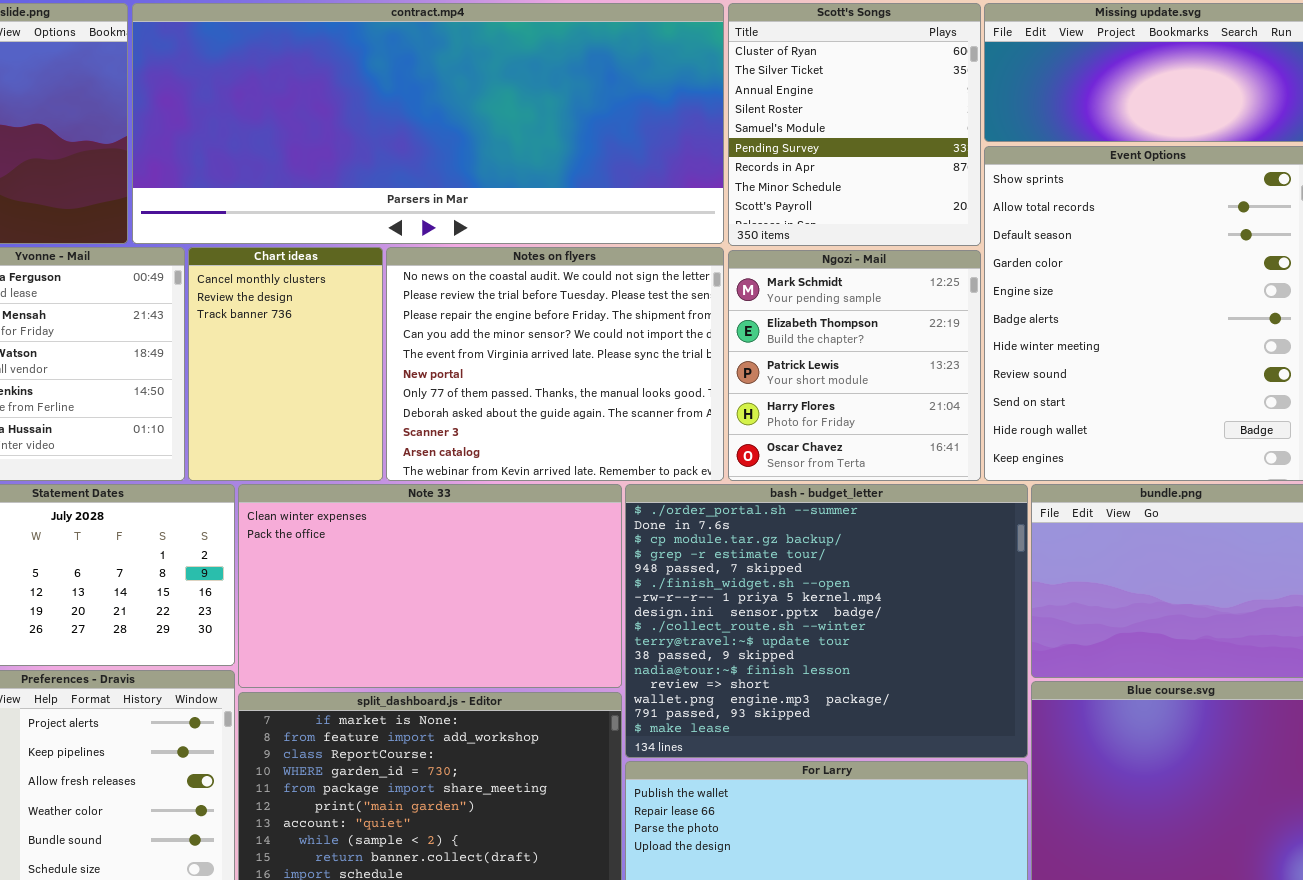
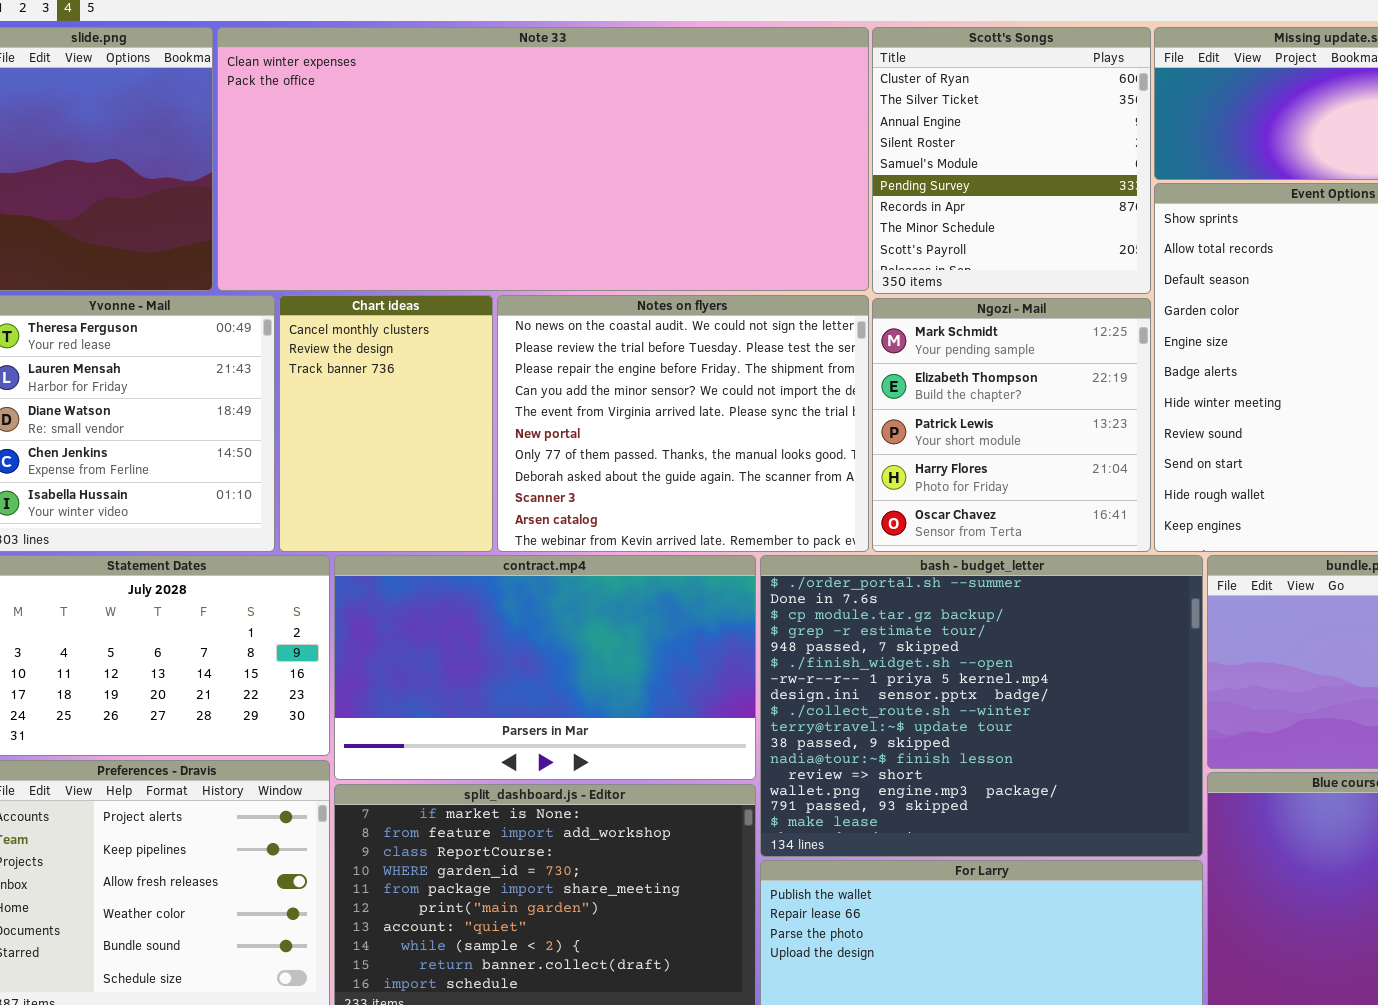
contract.mp4: [132,3,724,244] -> [334,555,756,780], moved, resized
Note 33: [238,484,622,688] -> [217,27,869,291], moved, resized

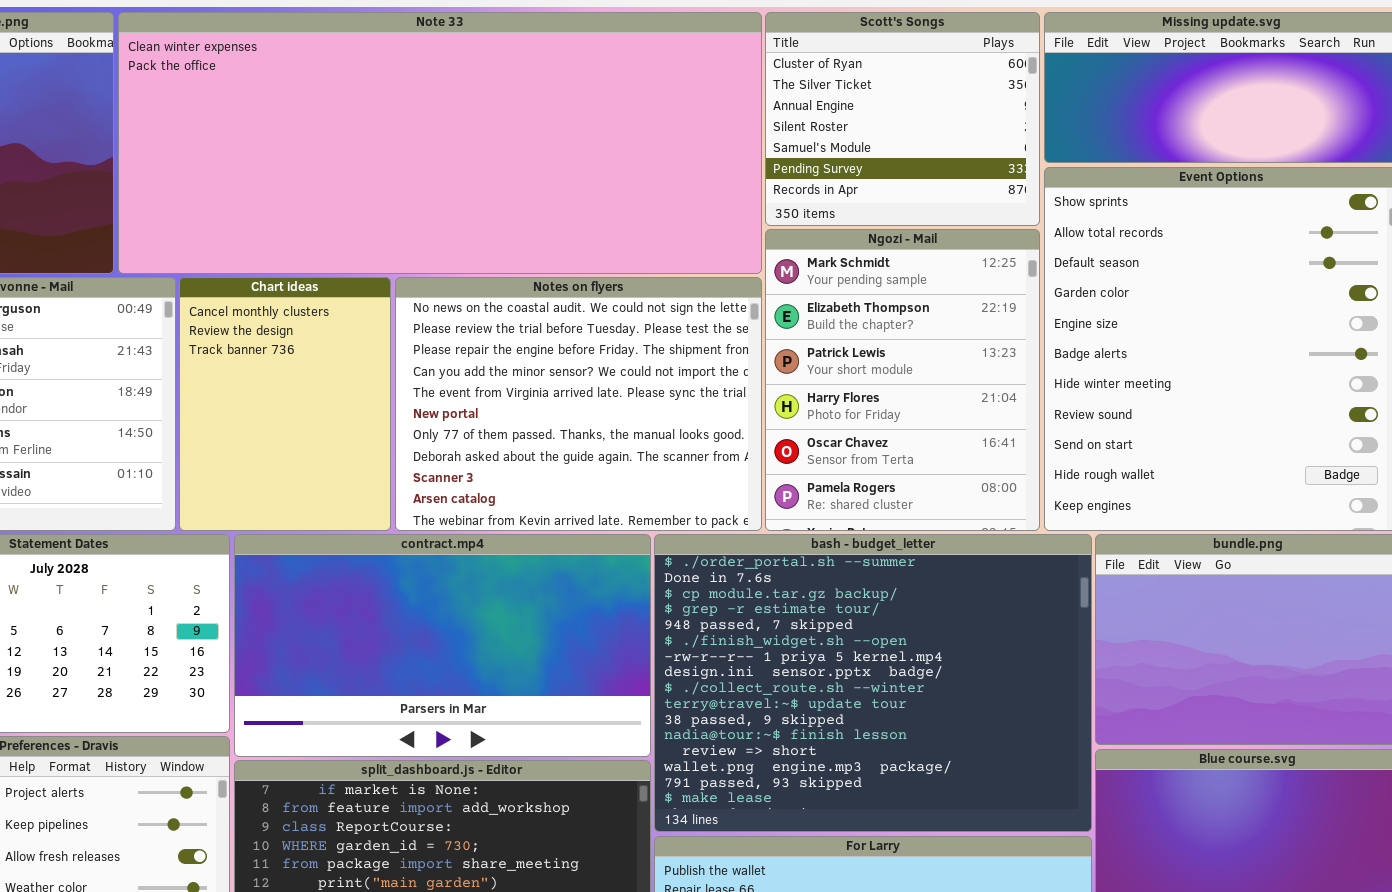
Scott's Songs: [872,27,1151,294] -> [765,12,1040,226], resized
Ngozi - Mail: [872,298,1151,552] -> [765,229,1040,531], resized

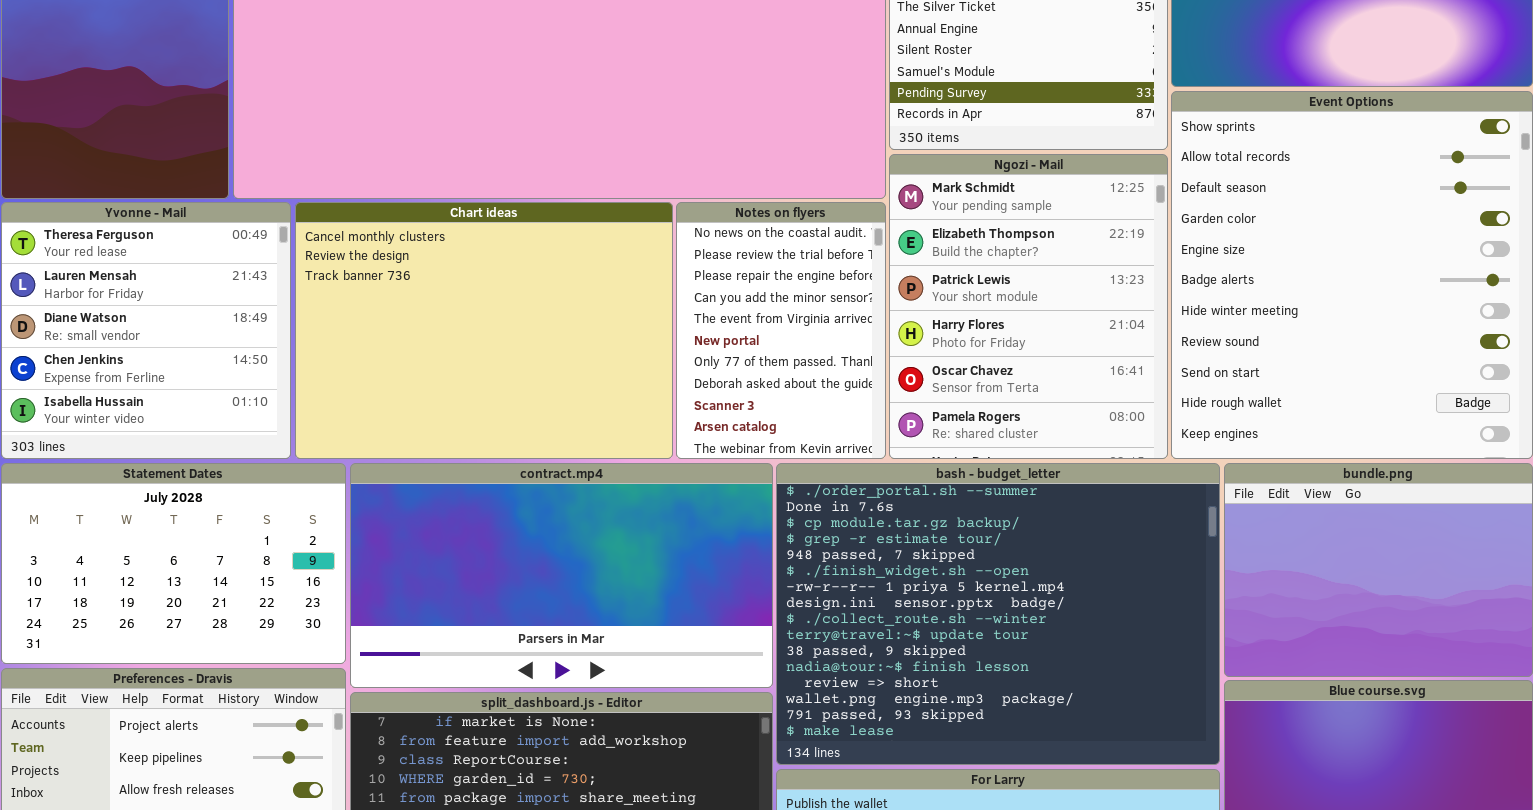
Chart ideas: [179,277,391,531] -> [295,202,673,459], resized
Notes on flyers: [395,277,762,531] -> [676,202,886,459], resized

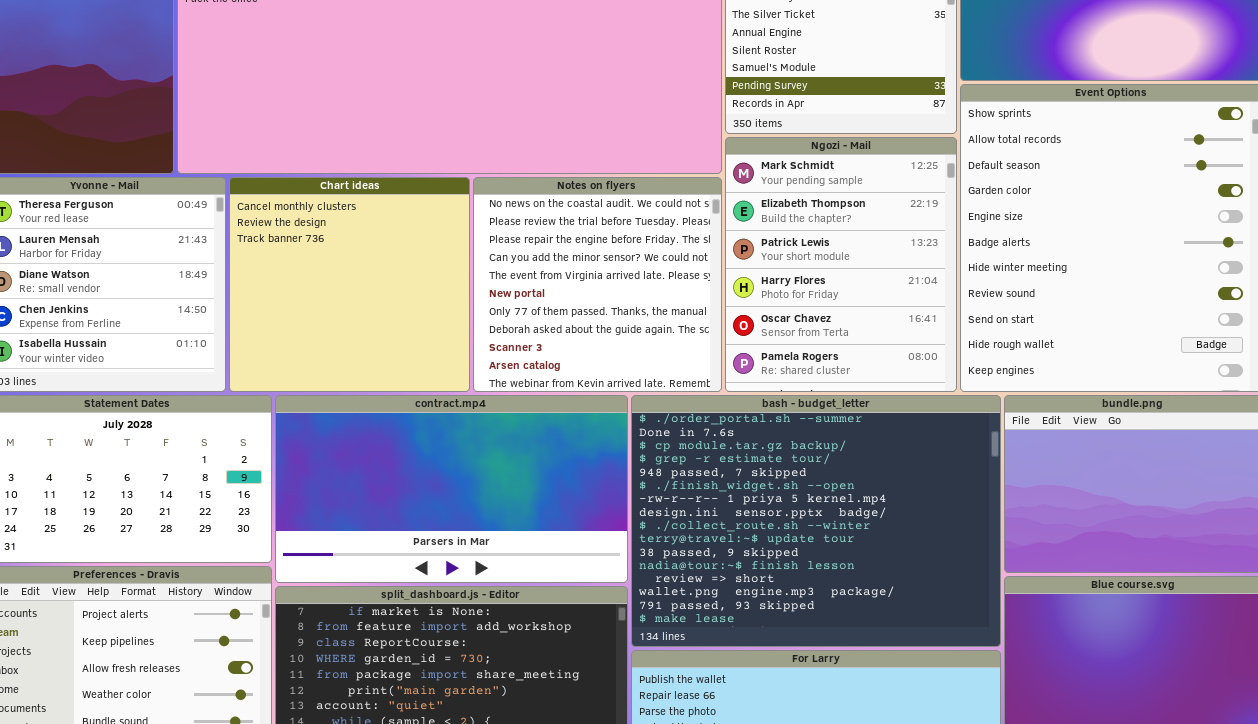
Chart ideas: [295,202,673,459] -> [229,177,470,392], resized
Notes on flyers: [676,202,886,459] -> [473,177,722,392], resized

